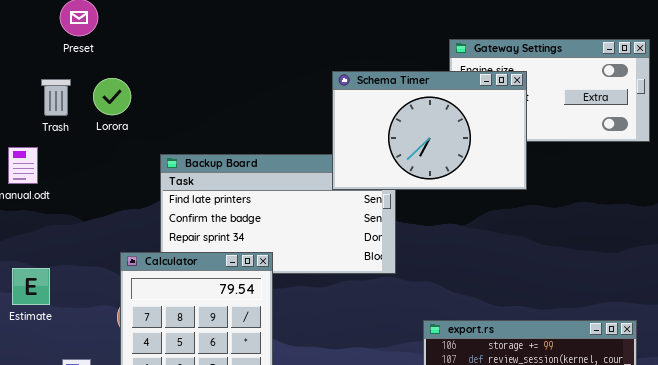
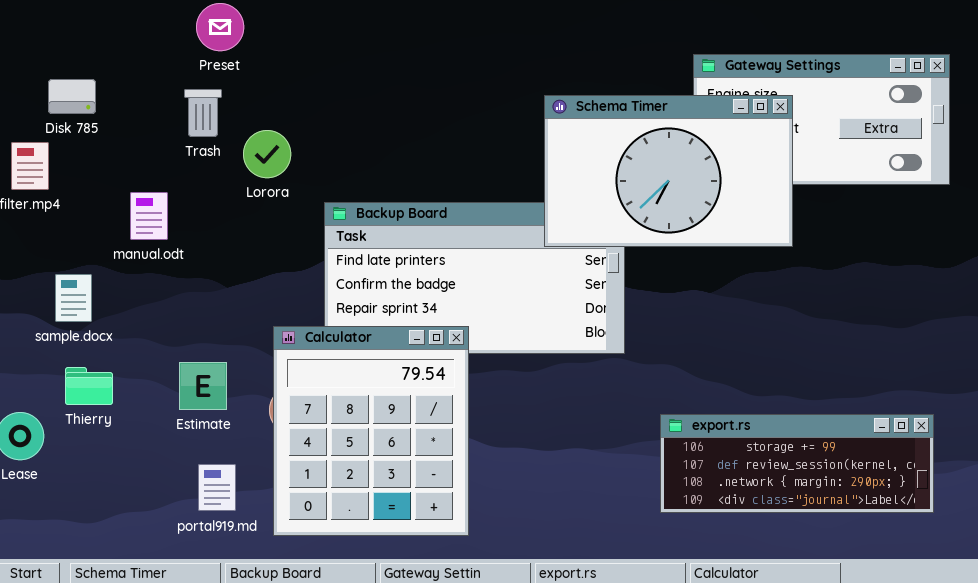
Lorora: [93,78,131,115] -> [243,130,291,178], moved
Trash: [41,79,71,116] -> [184,89,222,137], moved
Estimate: [12,268,50,305] -> [179,362,227,410], moved

